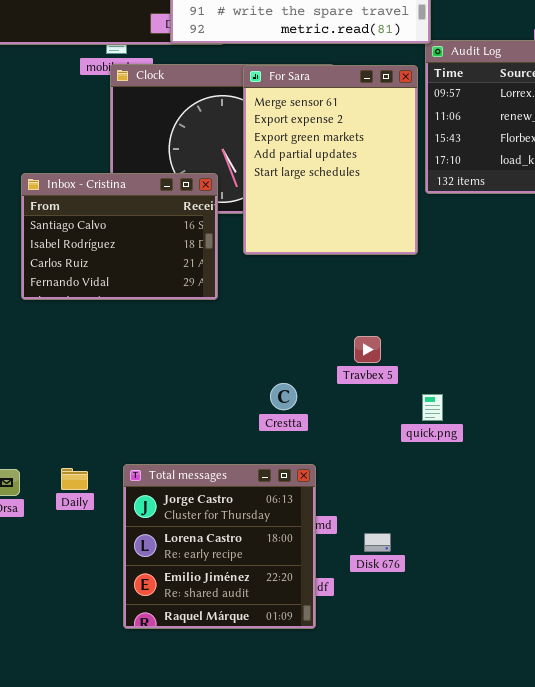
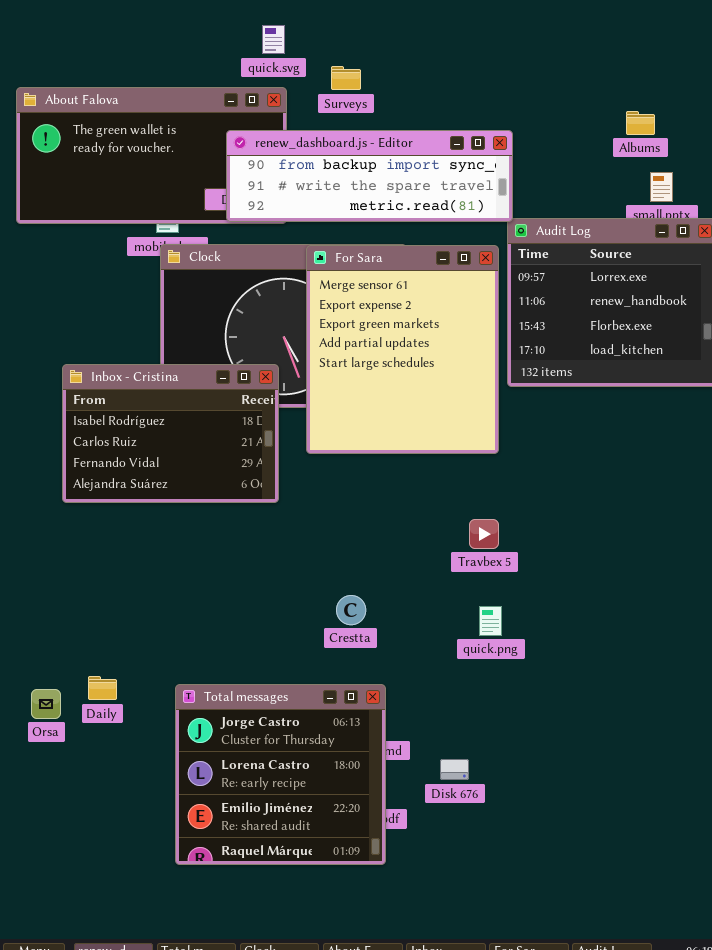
Inbox - Cristina: [21,173,218,300] -> [62,364,279,503], scrolled down 1 row
Travbex 5: [354,336,381,363] -> [469,519,499,549], moved
quick.png: [422,394,443,421] -> [479,606,502,636], moved
Daily: [61,468,88,490] -> [88,676,117,700], moved

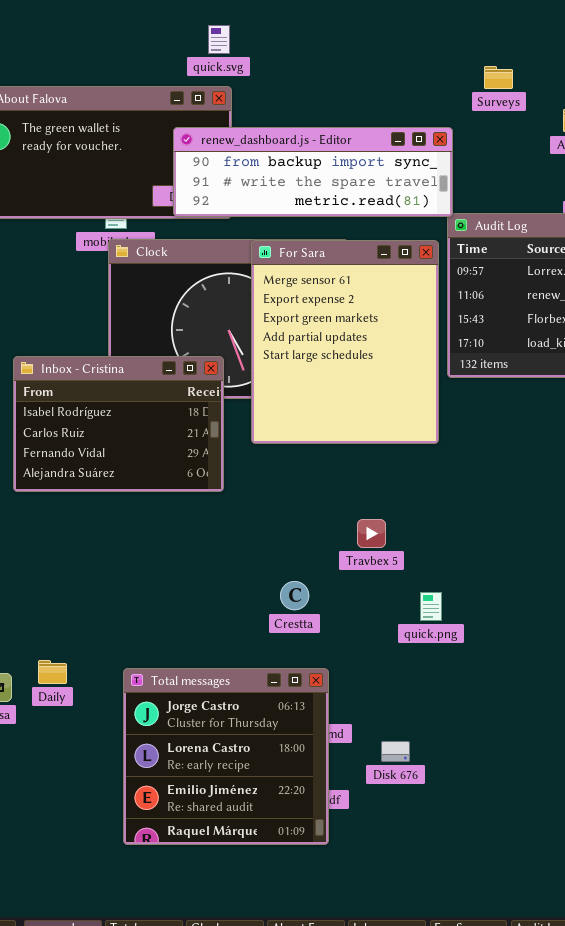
Surveys: [331,66,361,90] -> [484,66,513,89], moved
Travbex 5: [469,519,499,549] -> [357,519,386,548], moved

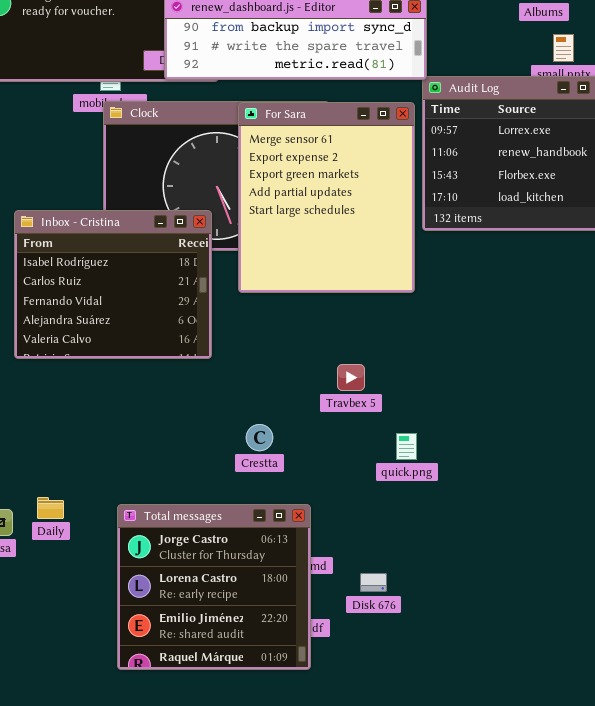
Inbox - Cristina: [13,356,224,492] -> [14,210,212,359], resized
Crestta: [280,581,309,610] -> [246,424,273,451], moved

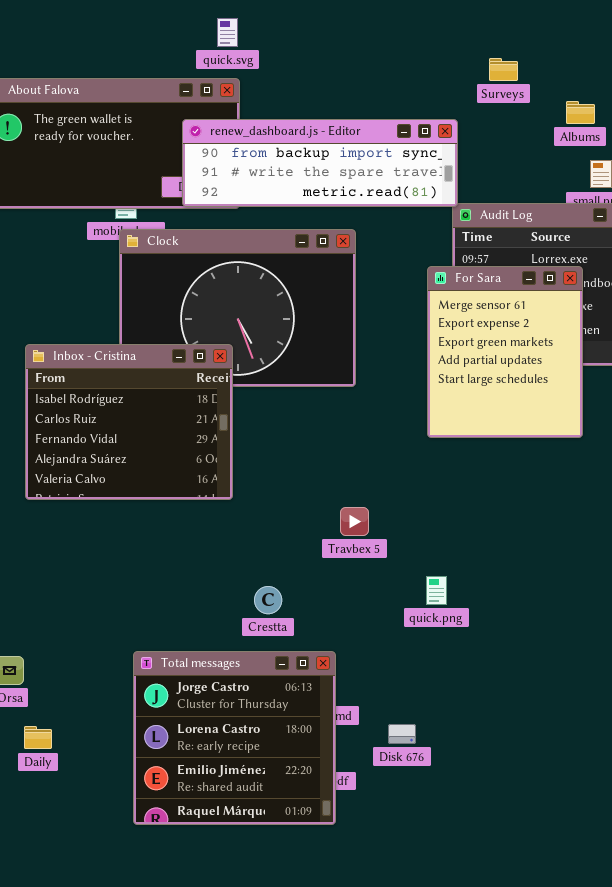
For Sara: [238,102,415,293] -> [427,266,583,438], moved, resized
Travbex 5: [337,364,365,391] -> [340,507,369,536], moved
Crestta: [246,424,273,451] -> [254,586,282,614], moved
Daily: [37,497,64,519] -> [24,726,52,749], moved

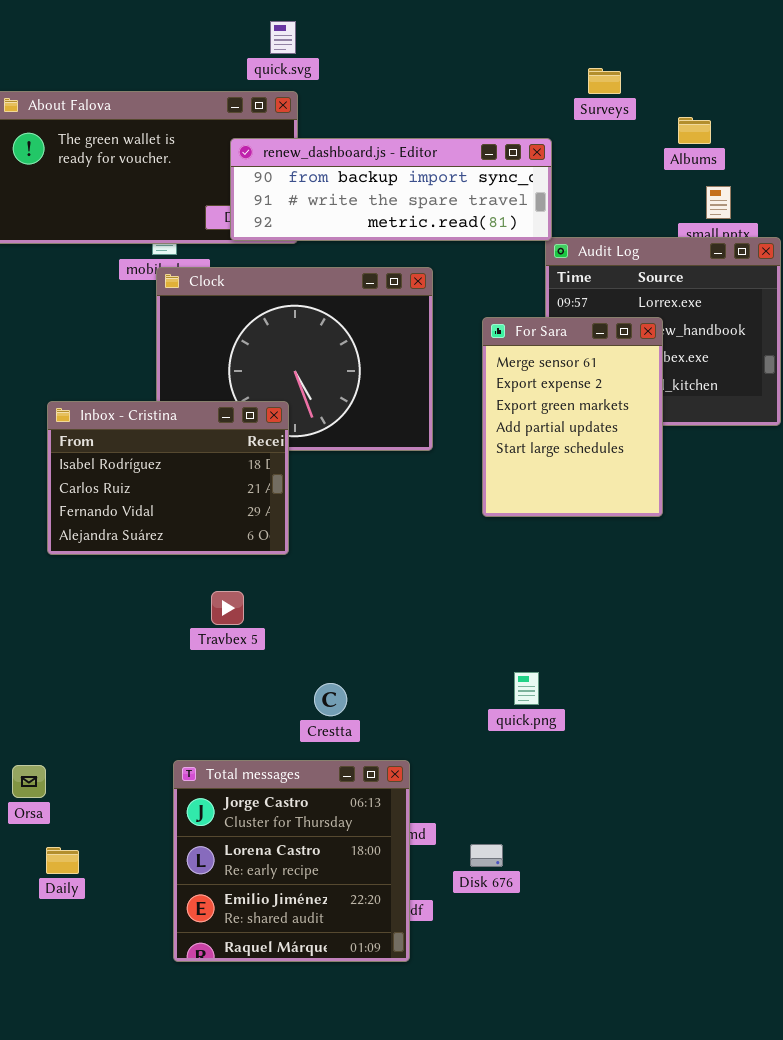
For Sara: [427,266,583,438] -> [482,317,663,517], moved
Inbox - Cristina: [25,344,233,500] -> [47,401,289,555], resized
Travbex 5: [340,507,369,536] -> [211,591,244,625], moved

